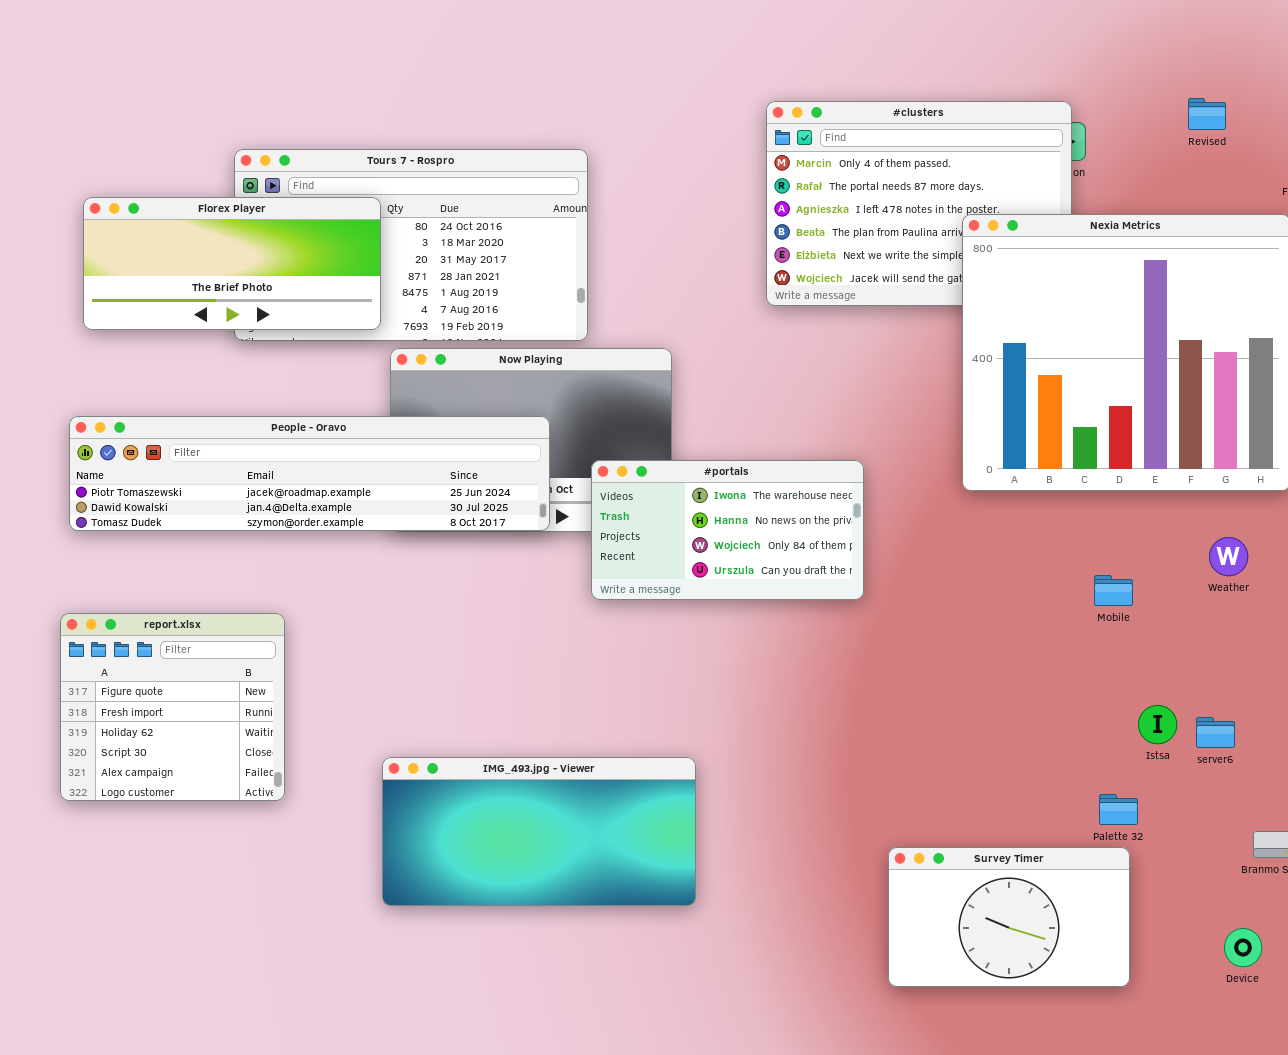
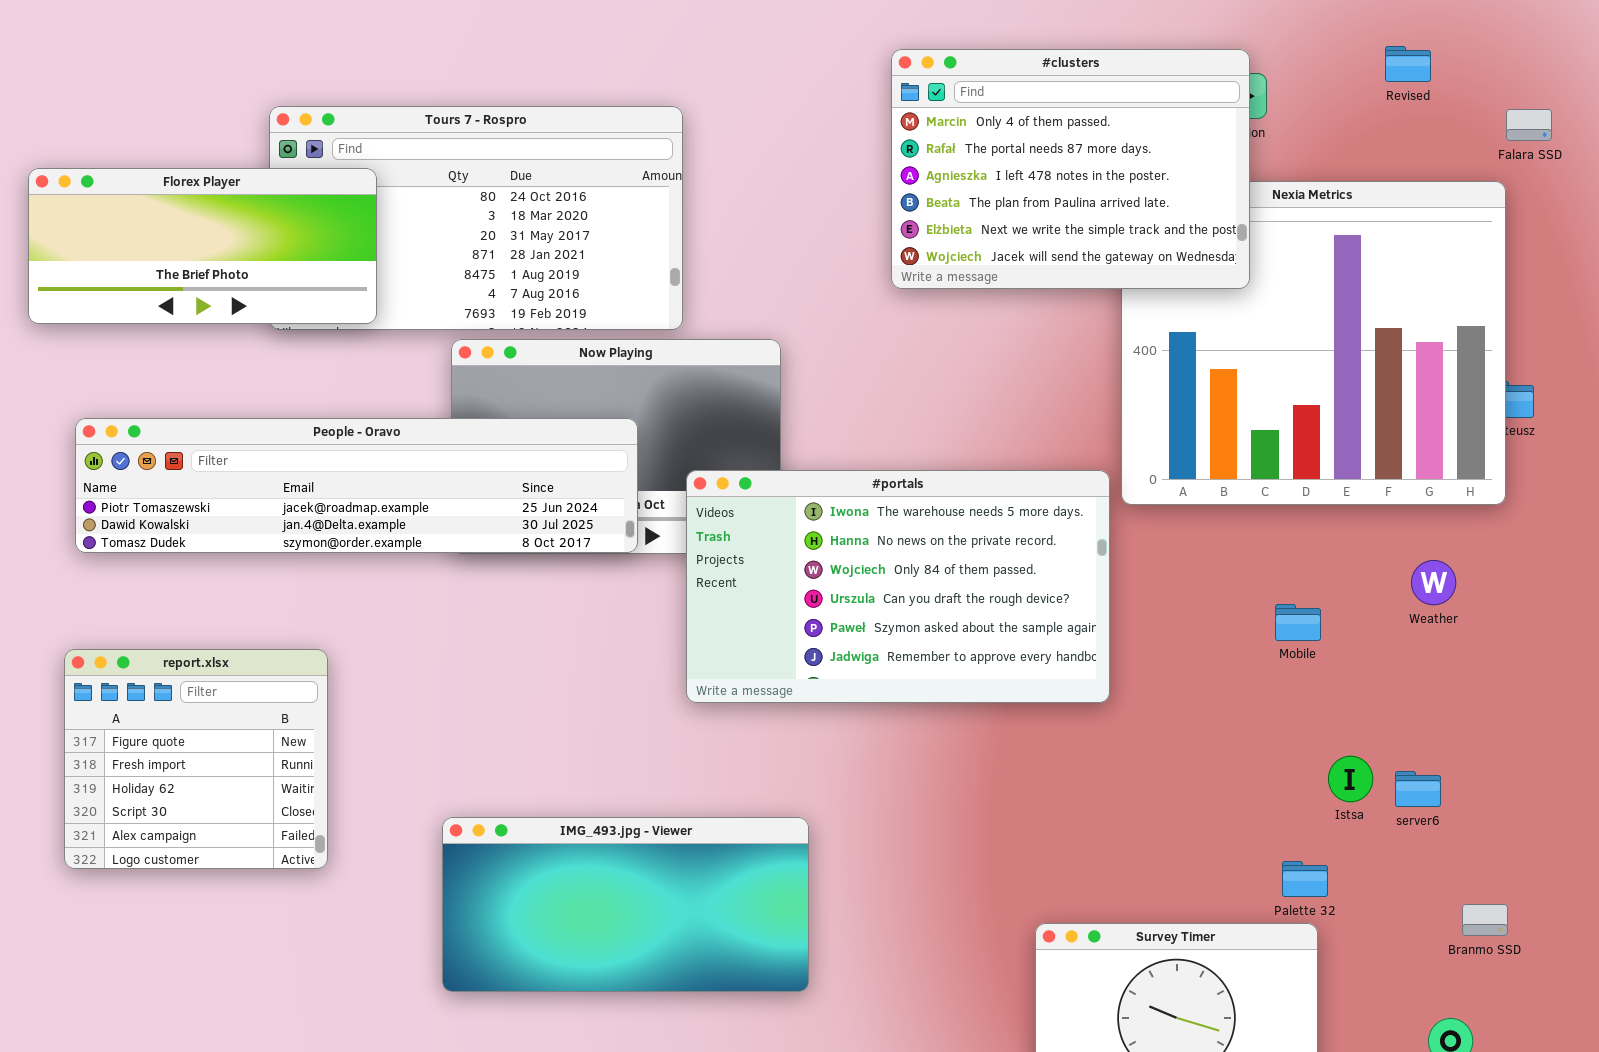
#clusters: [766,101,1072,306] -> [891,49,1250,289], raised
Florex Player: [83,197,381,330] -> [28,168,377,324], moved
#portals: [591,460,864,600] -> [686,470,1110,703], resized

